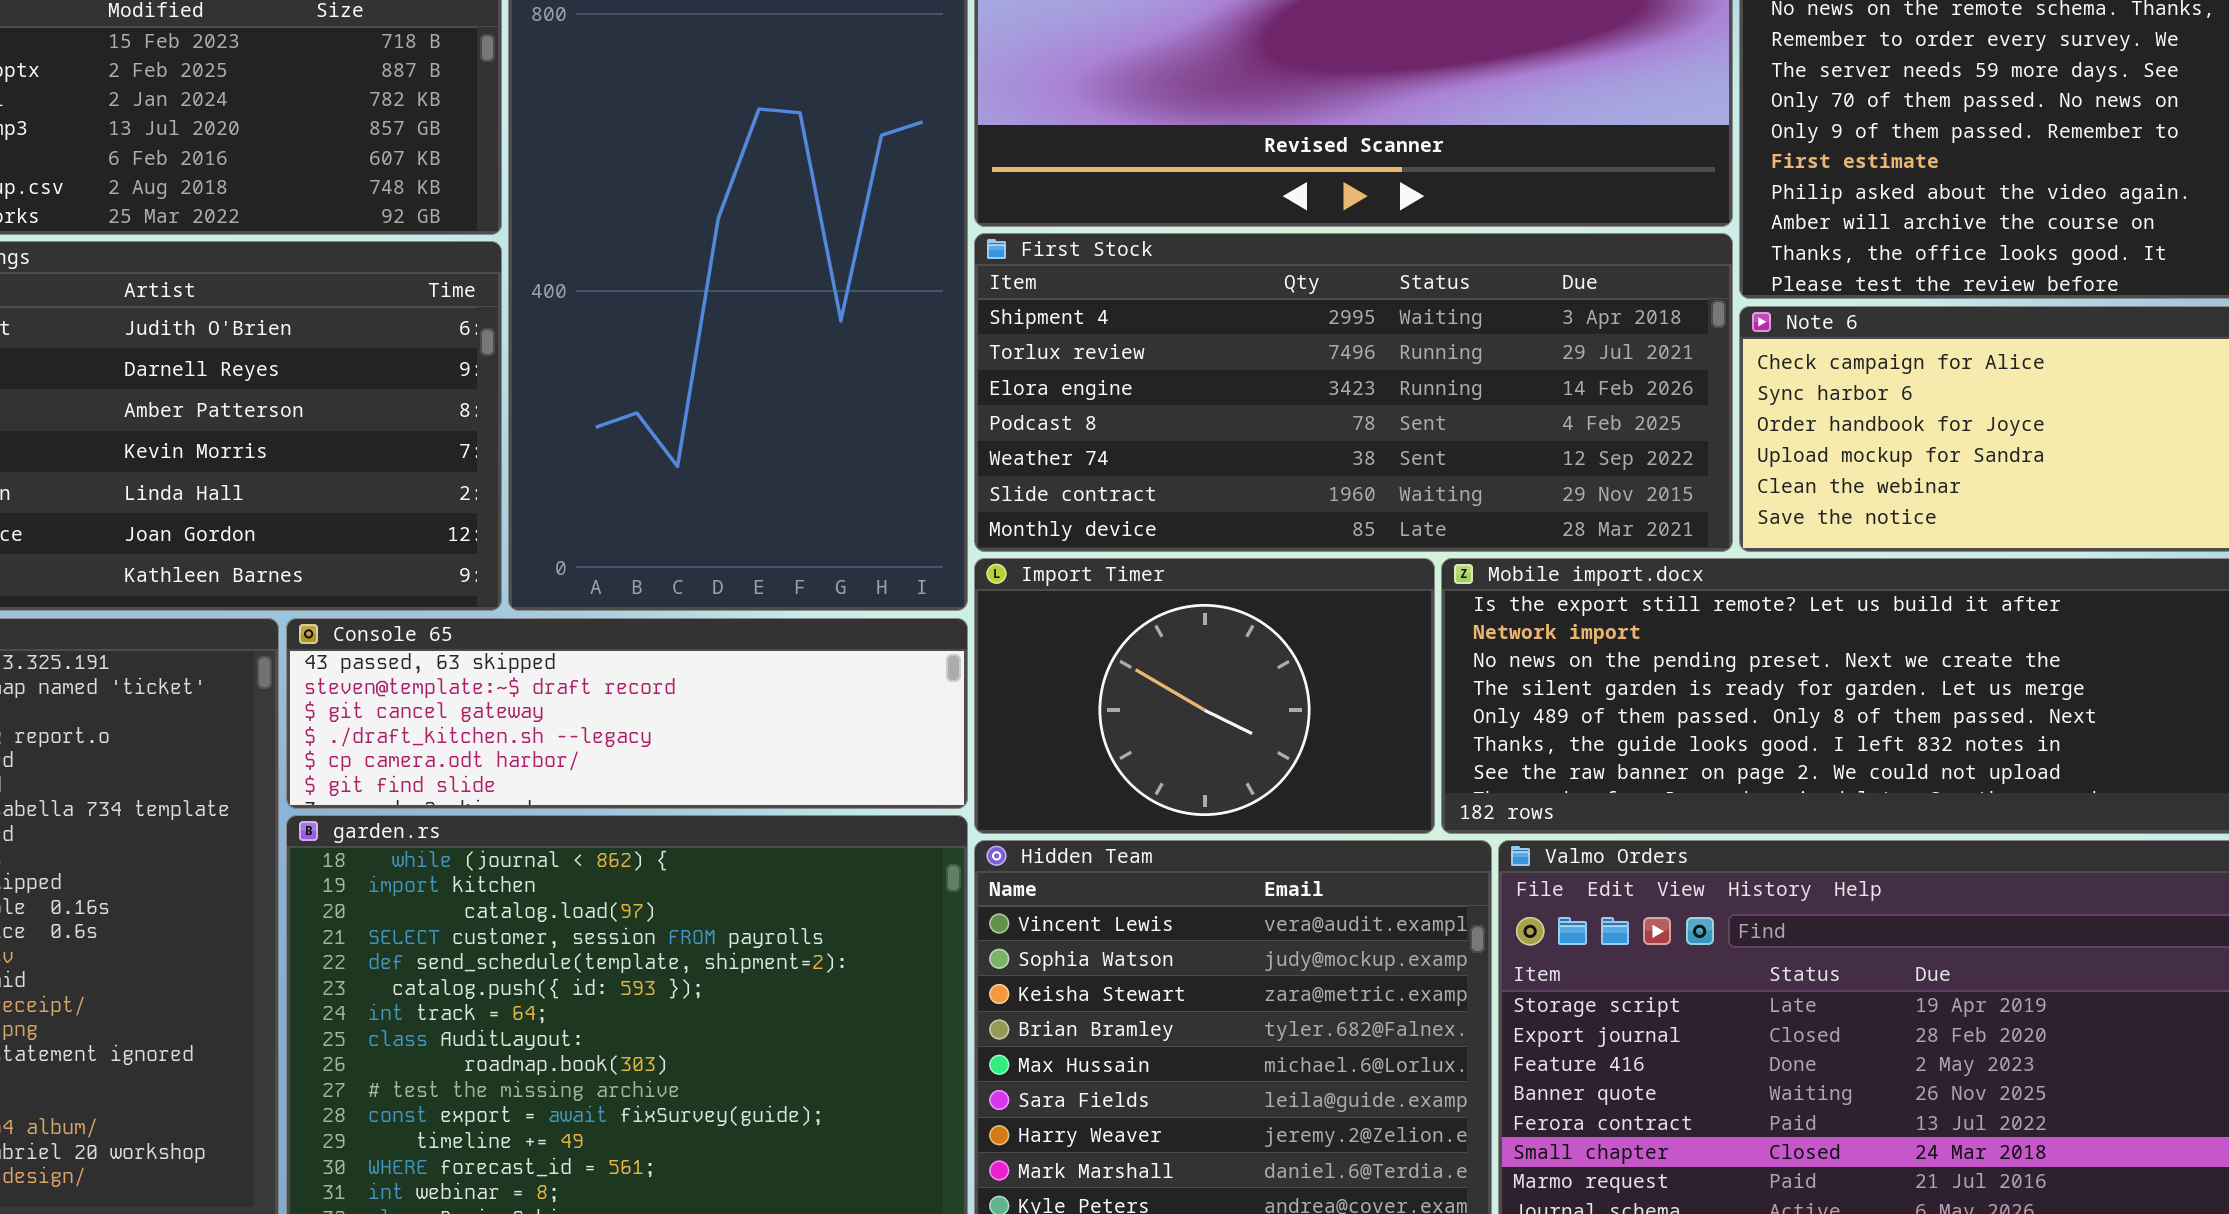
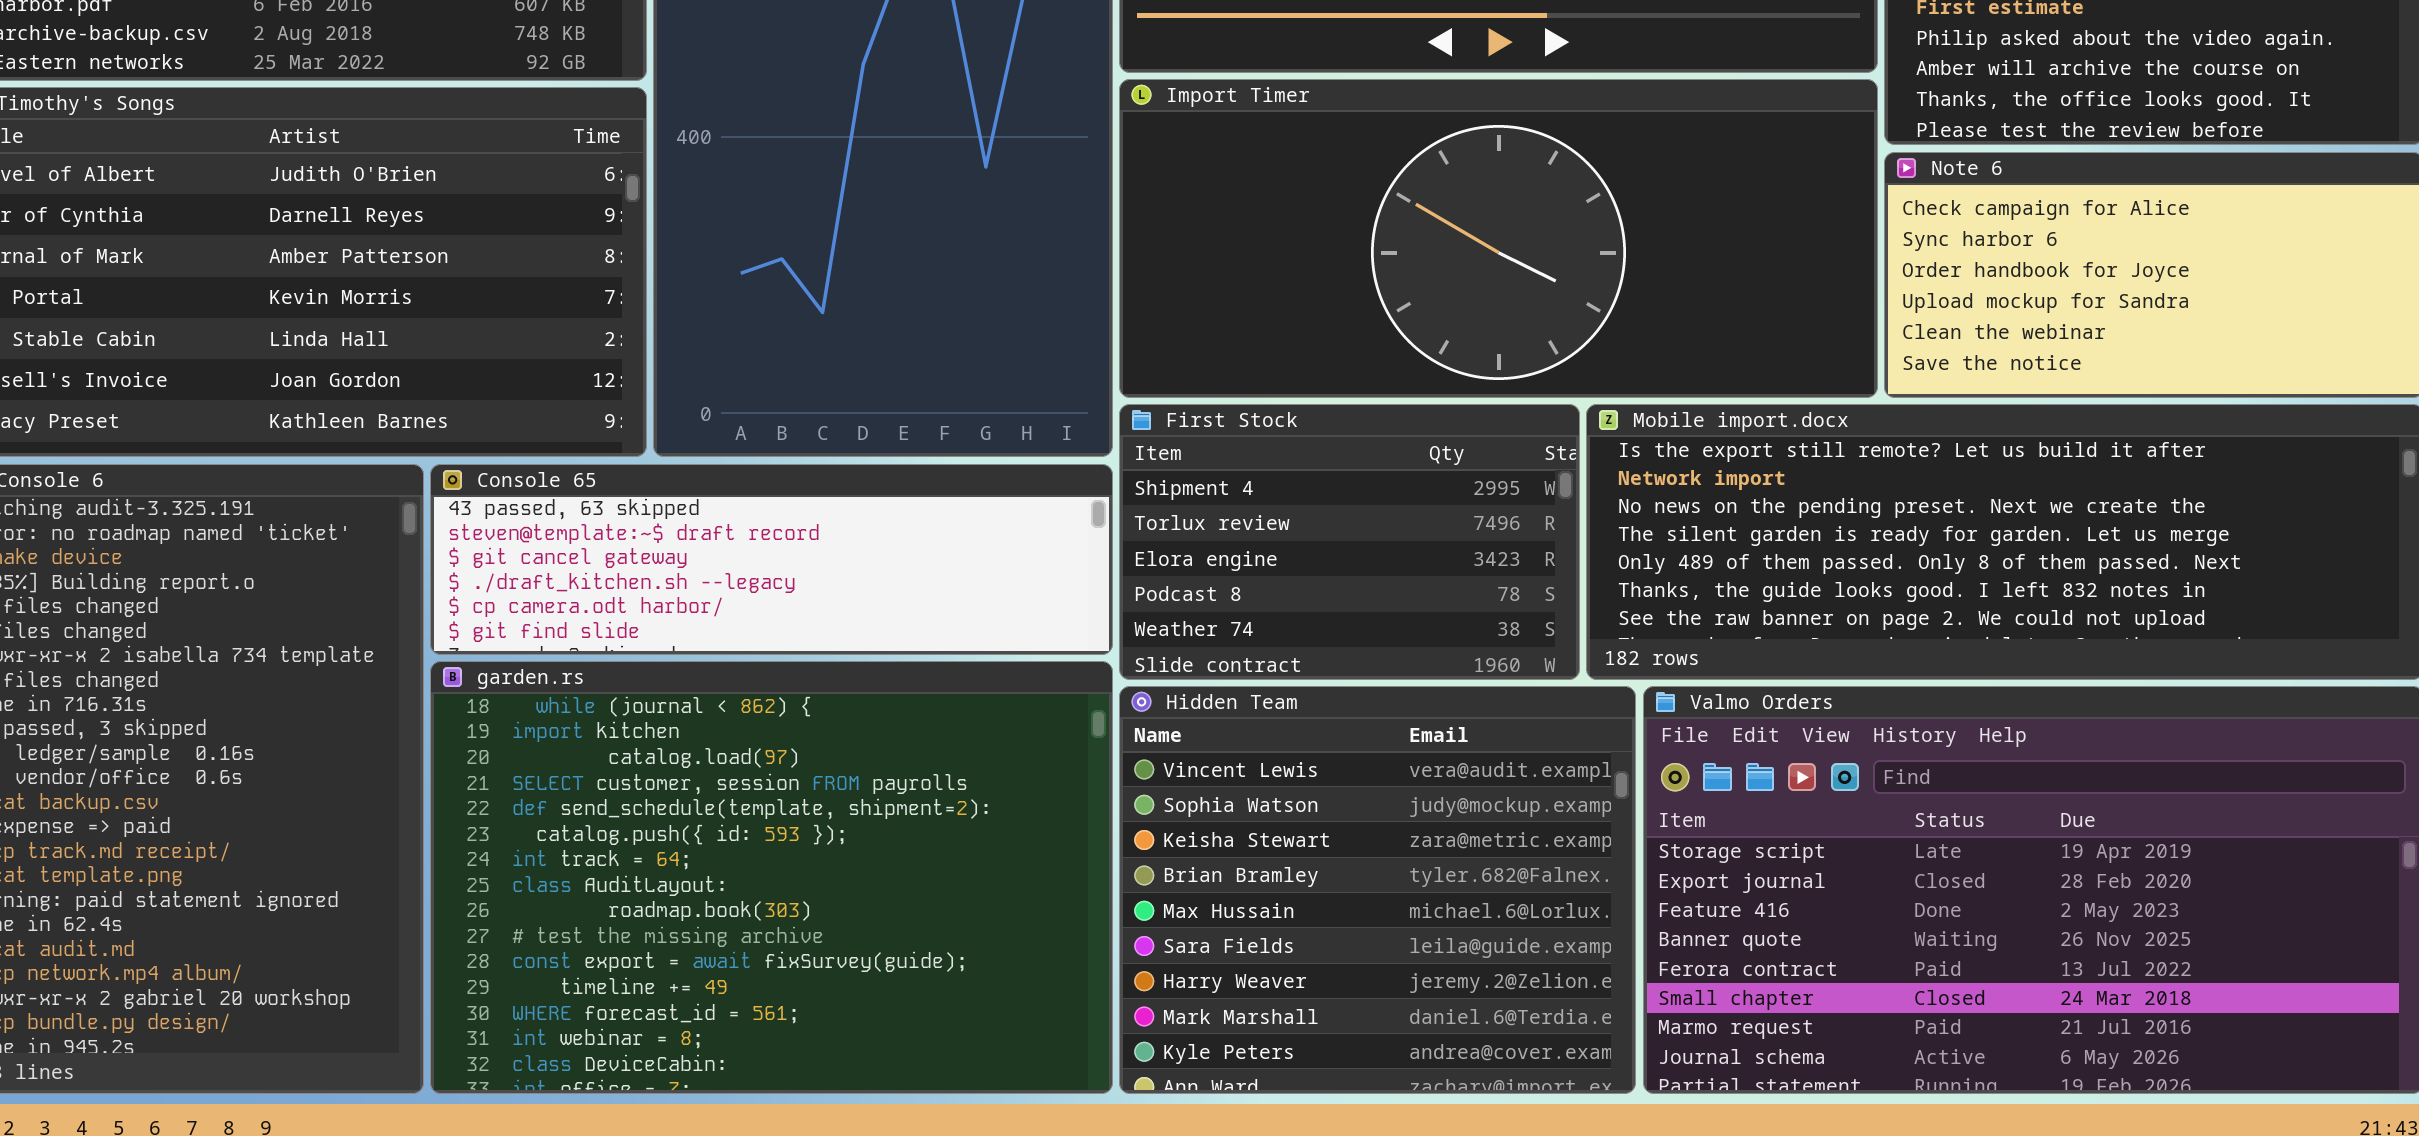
First Stock: [974,233,1733,552] -> [1119,404,1580,680], moved, resized
Import Timer: [974,558,1435,834] -> [1119,79,1878,398], moved, resized

